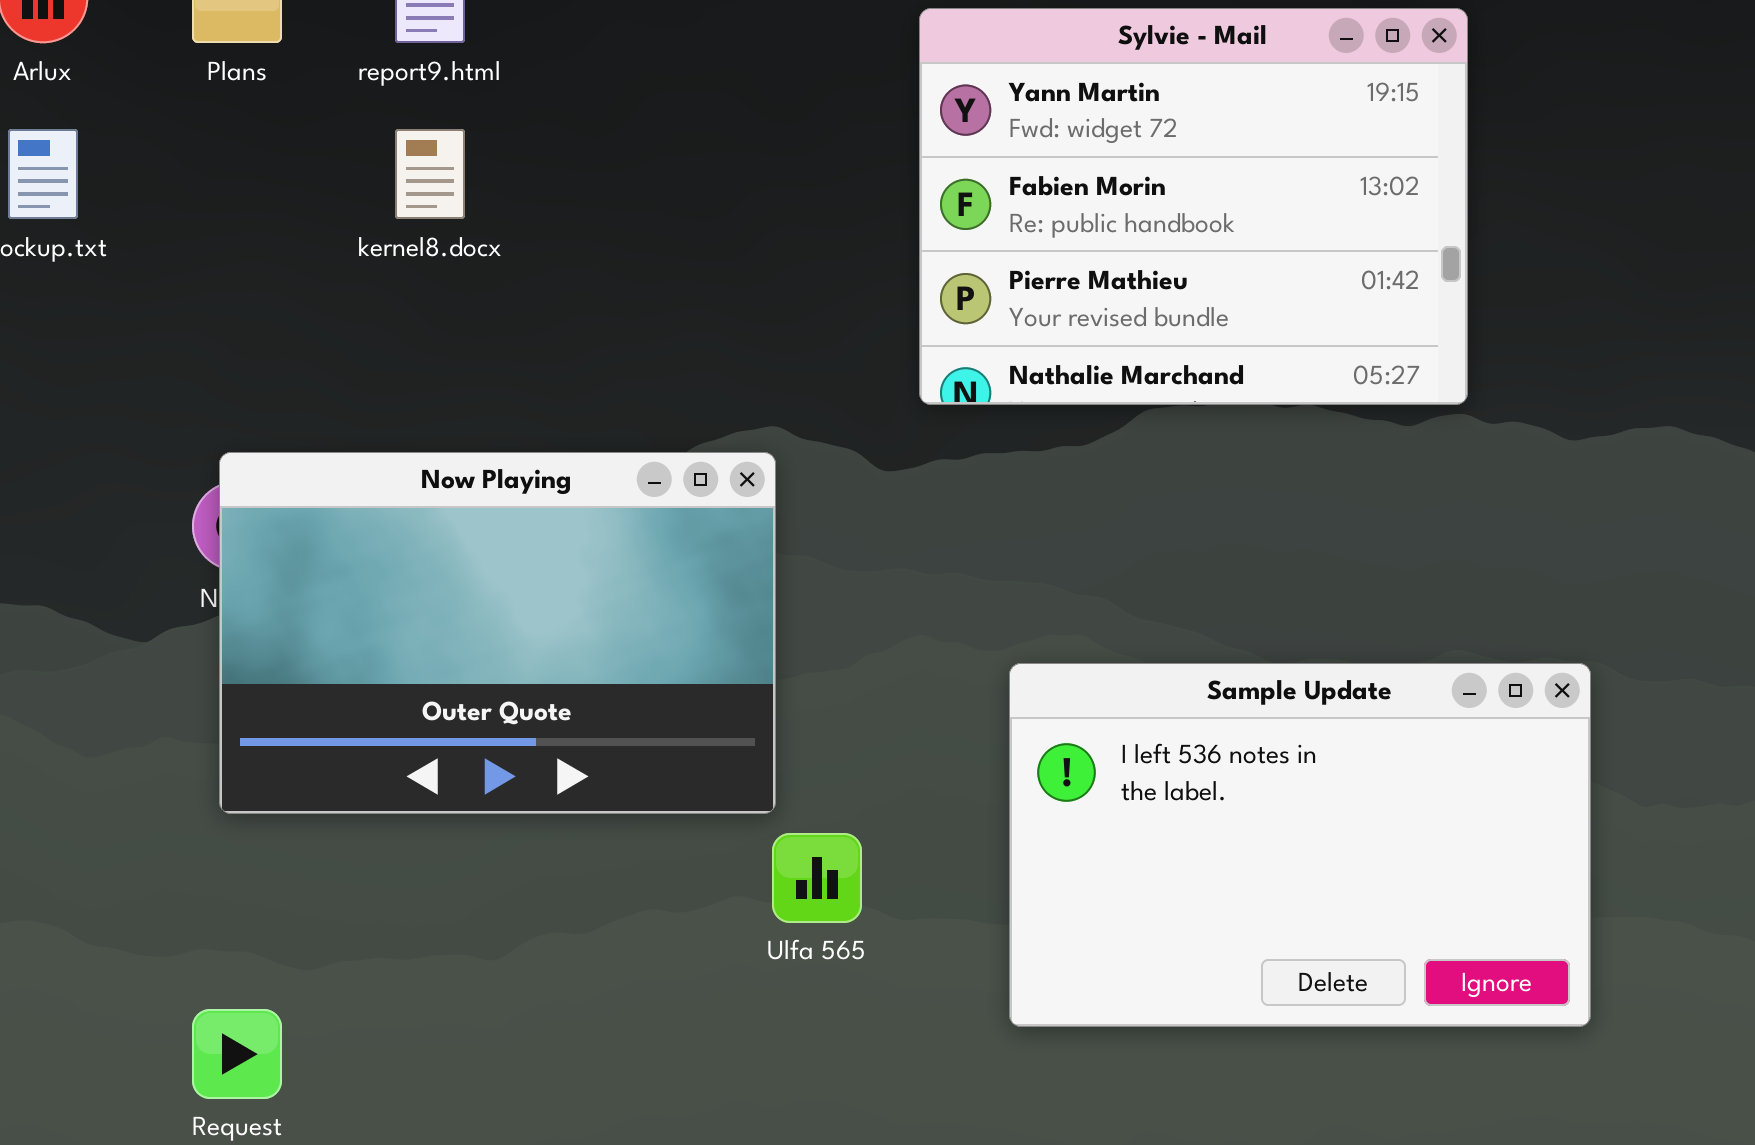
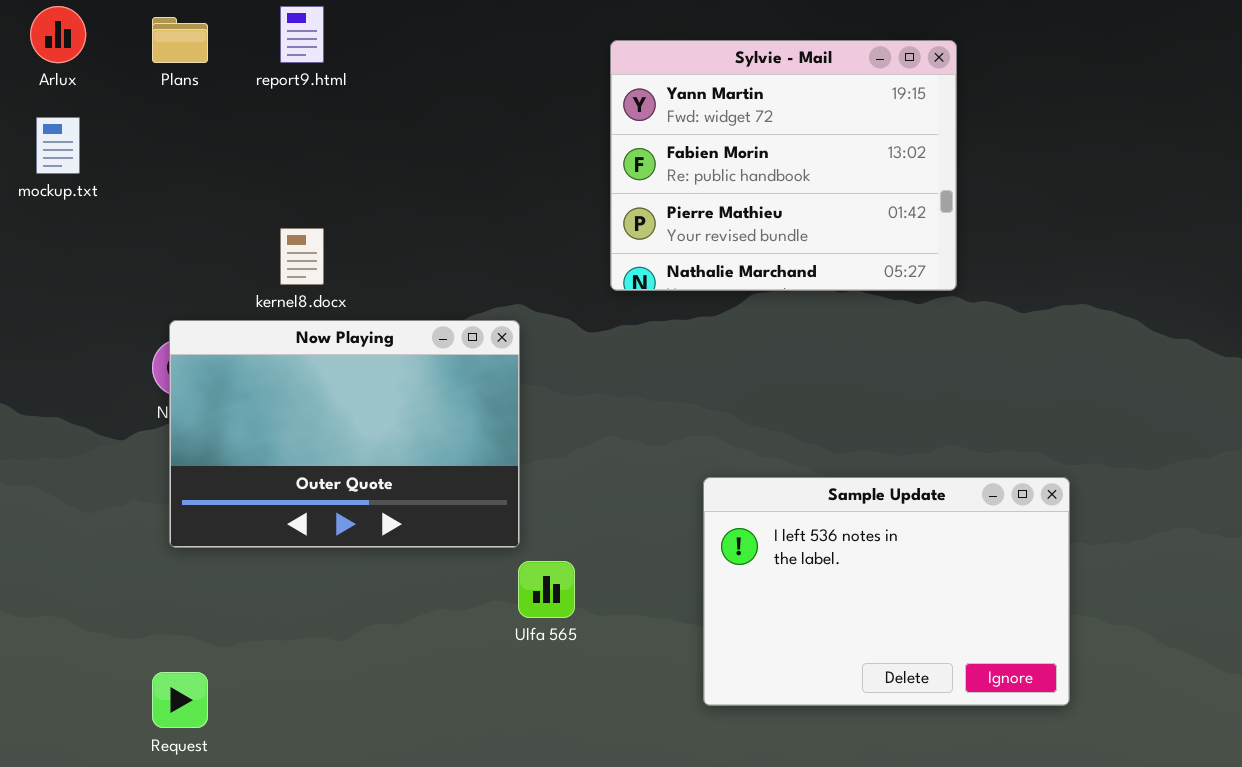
kernel8.docx: [395,129,465,219] -> [280,228,324,285], moved
Sample Update: [1009,663,1591,1027] -> [703,477,1070,706], moved

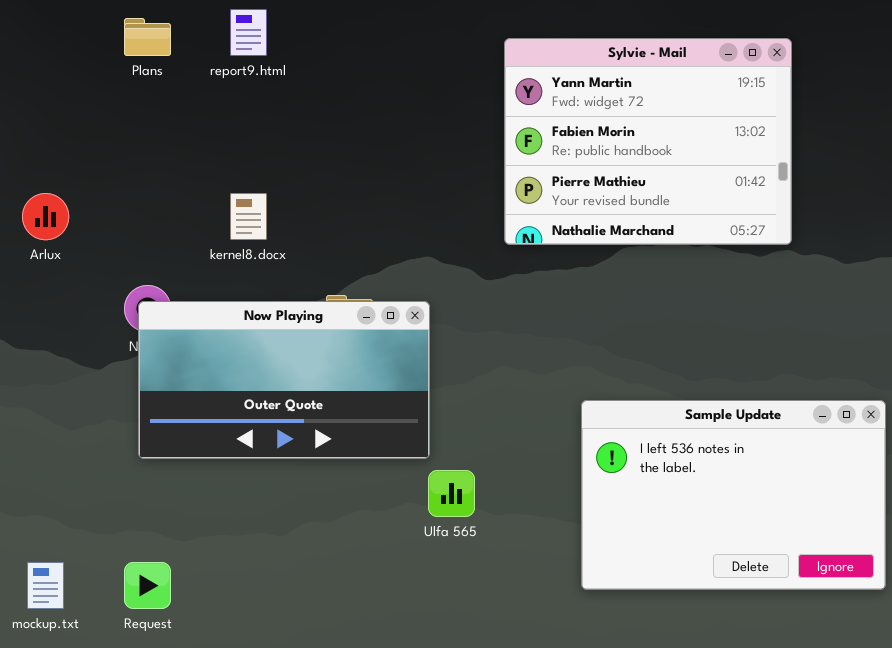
Arlux: [30,6,86,63] -> [22,193,69,240], moved
mockup.txt: [36,117,80,174] -> [27,562,64,609], moved
Now Playing: [169,320,520,548] -> [138,301,430,459], resized

